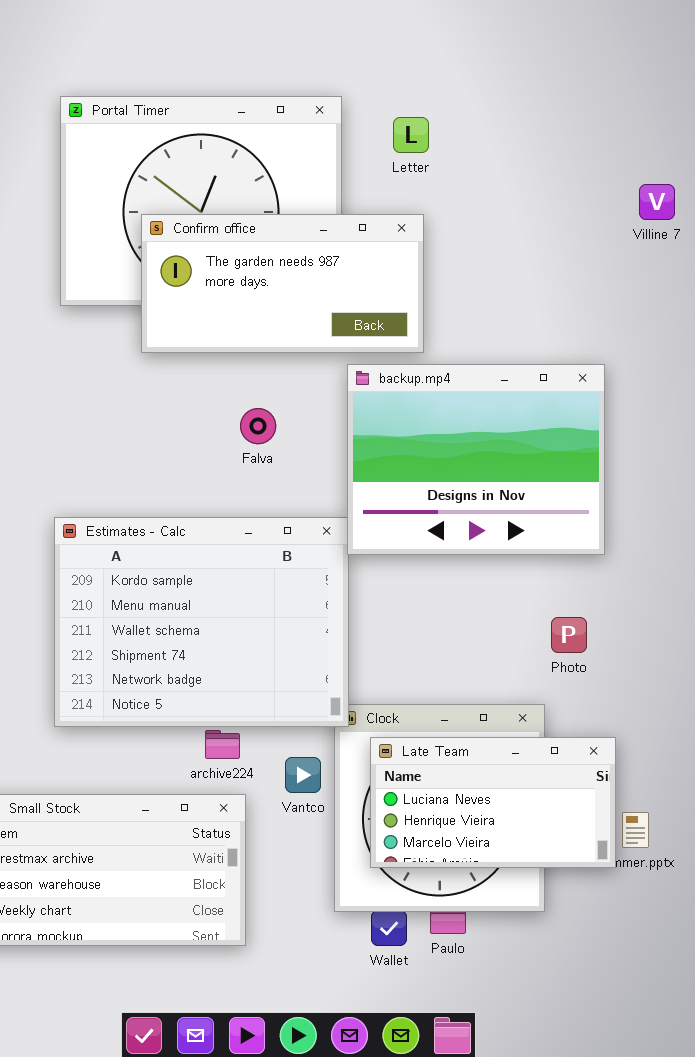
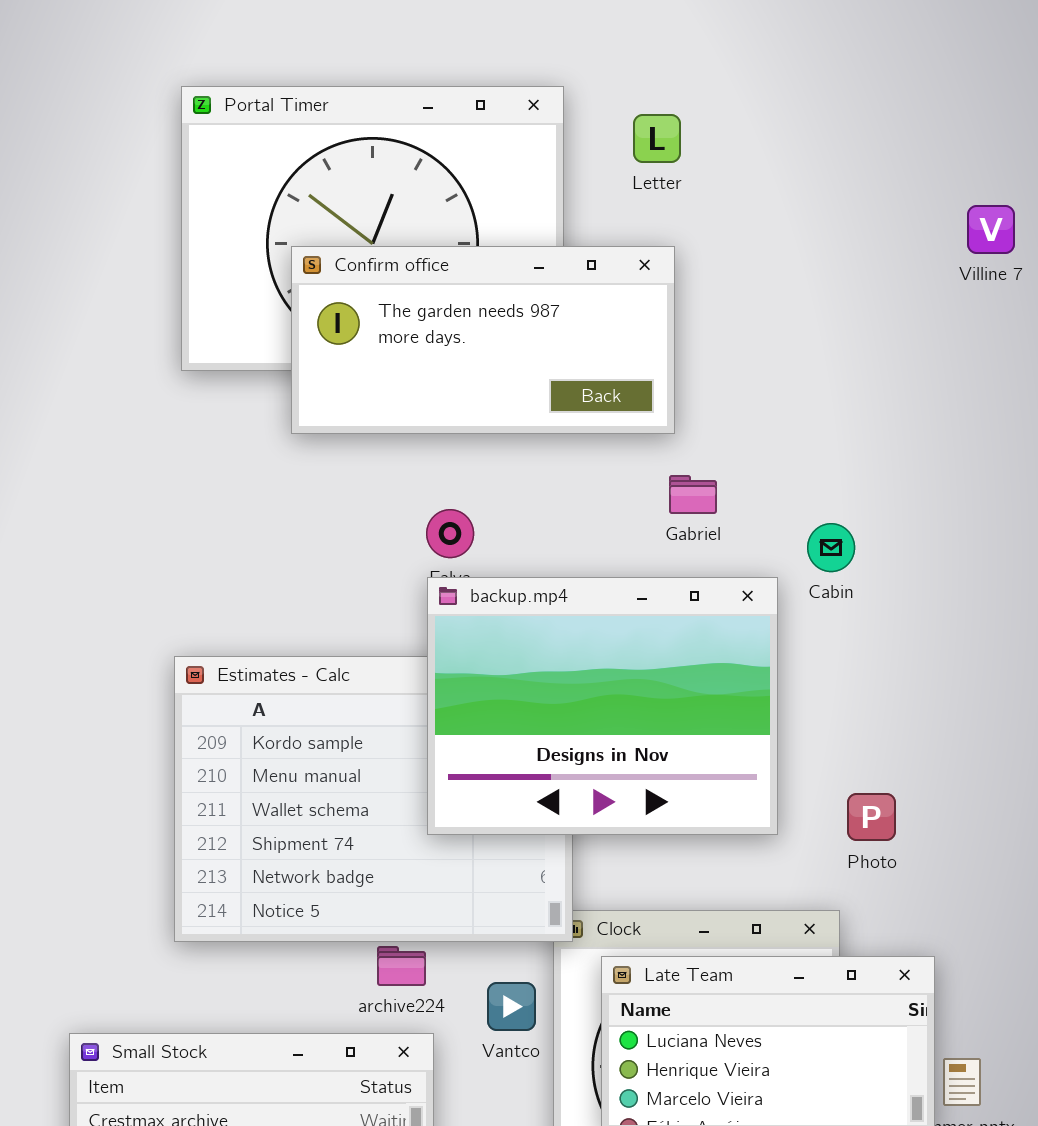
backup.mp4: [347,364,605,555] -> [427,577,778,835], moved

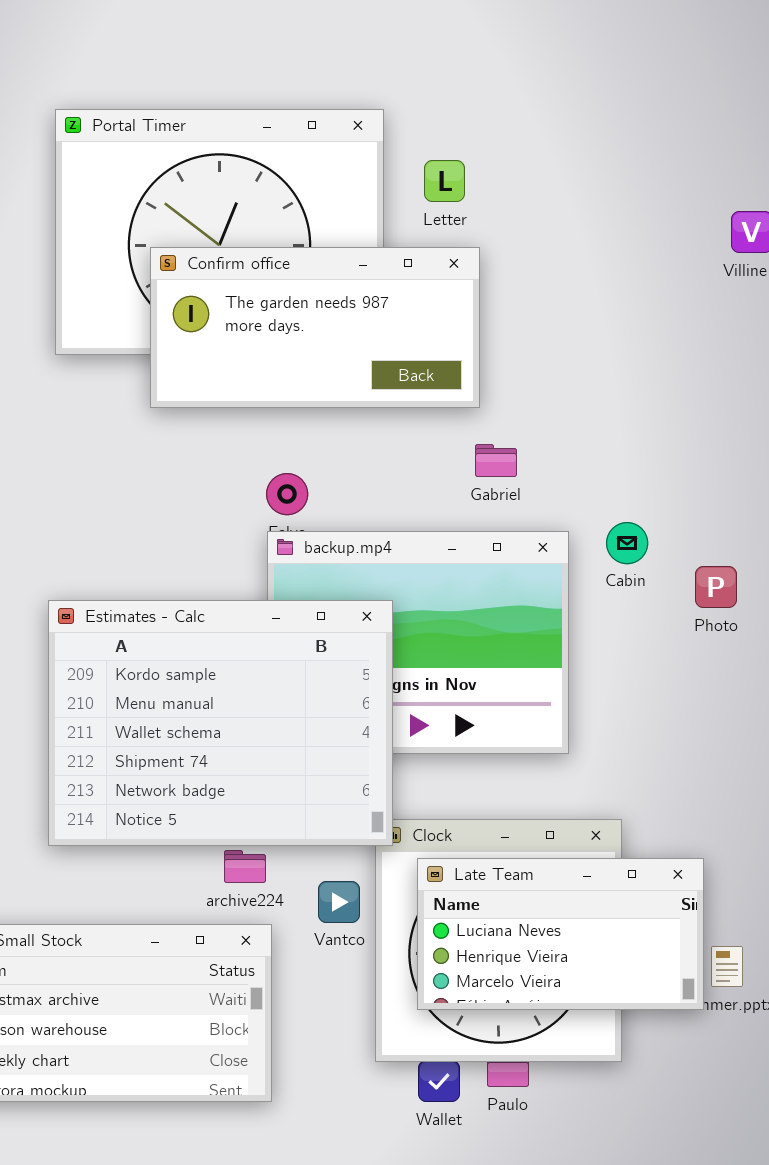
Letter: [633,114,681,163] -> [424,160,465,202], moved
Cabin: [807,523,855,572] -> [606,522,648,564], moved
Estimates - Calc: [174,656,573,942] -> [48,600,393,846], raised
Photo: [847,793,896,841] -> [695,566,737,608], moved

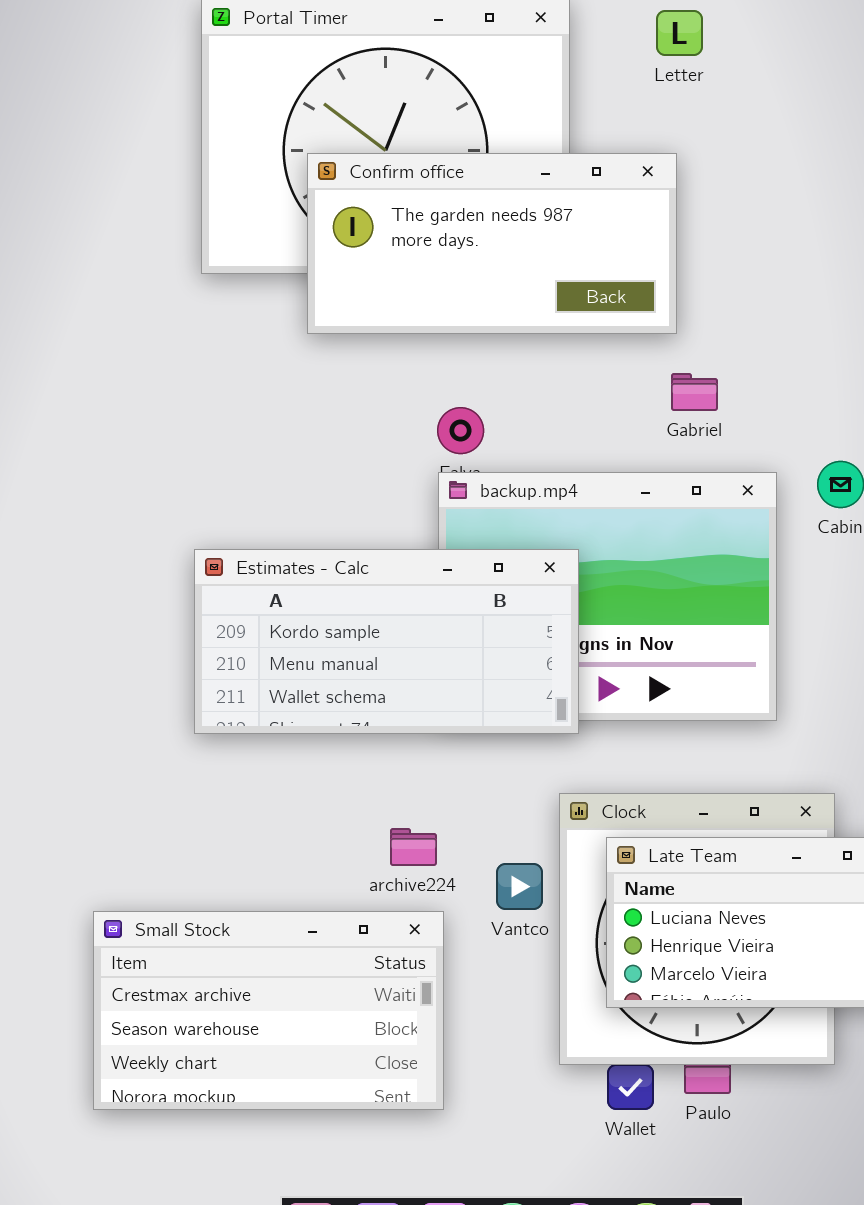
Letter: [424,160,465,202] -> [656,10,703,56], moved
Estimates - Calc: [48,600,393,846] -> [194,549,579,734], resized

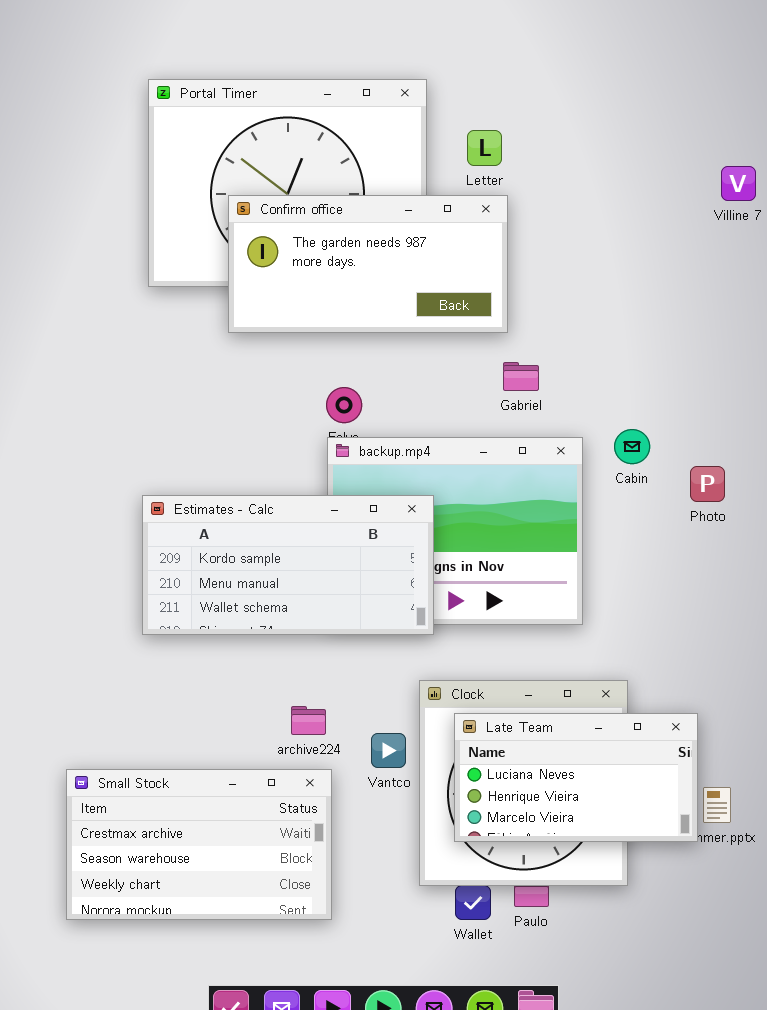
Letter: [656,10,703,56] -> [467,130,502,166], moved

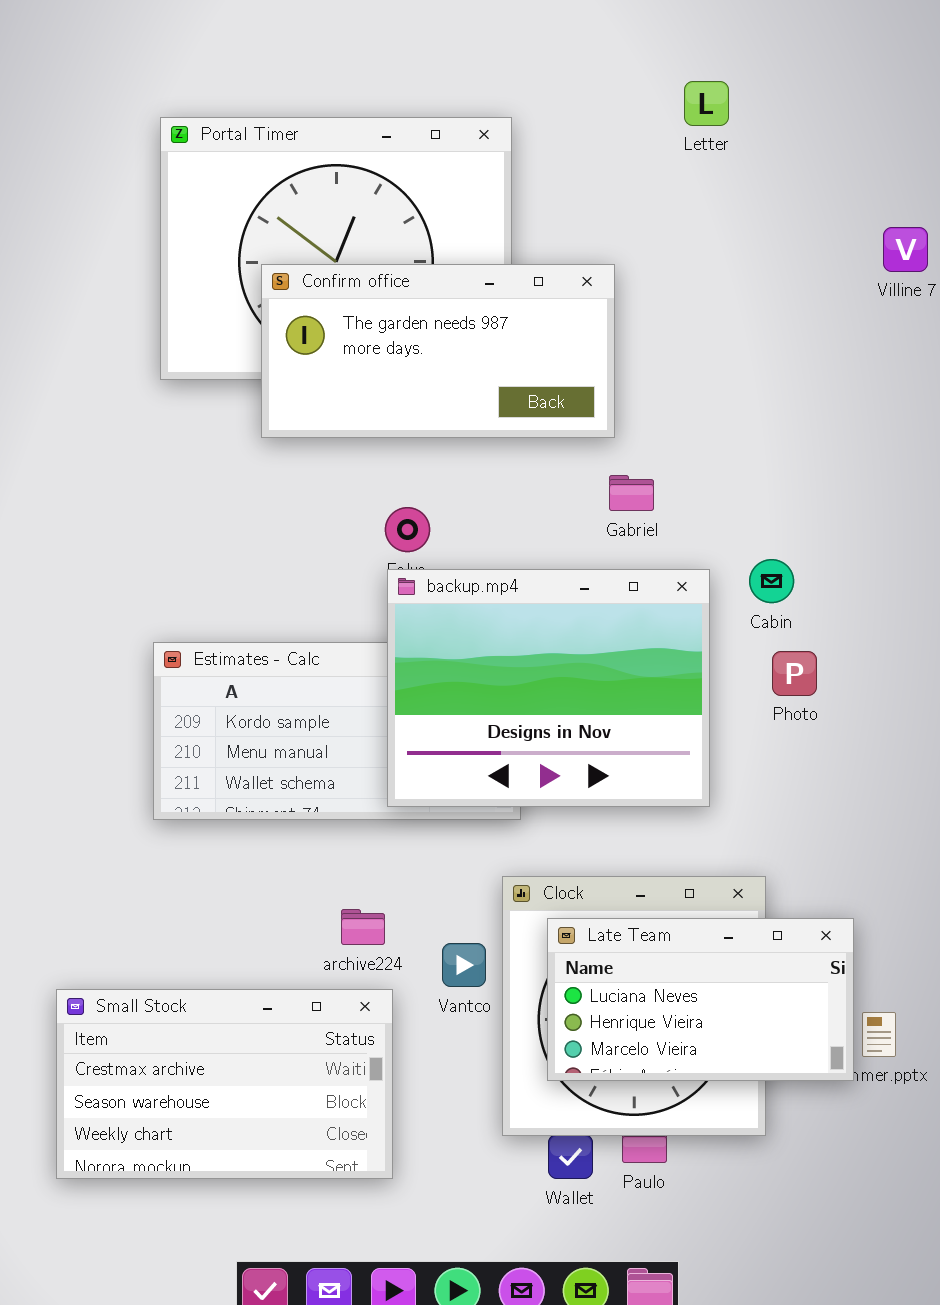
Letter: [467,130,502,166] -> [684,81,729,126], moved
backup.mp4: [327,437,583,625] -> [387,569,710,807], raised
Photo: [690,466,725,502] -> [772,651,817,696], moved

